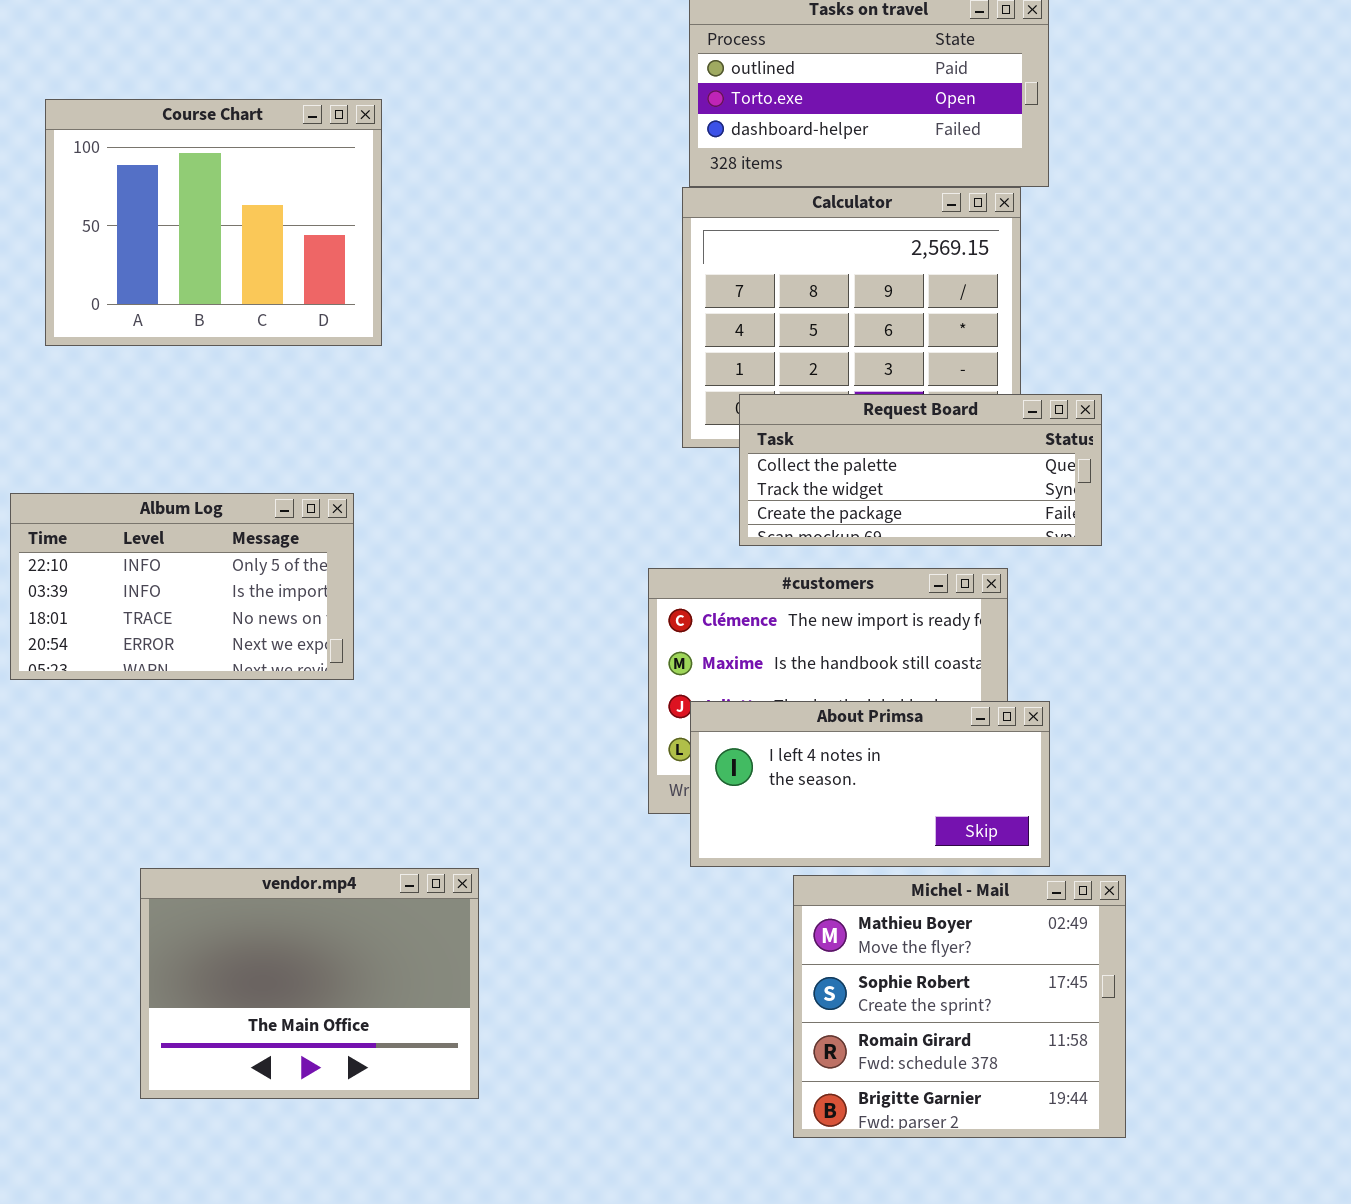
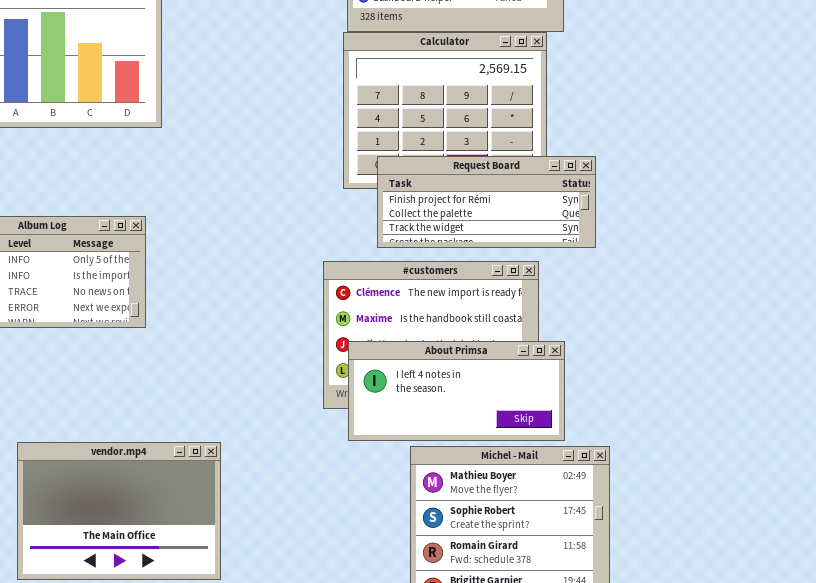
Request Board: [739,394,1102,546] -> [377,156,596,248], scrolled up 1 row

